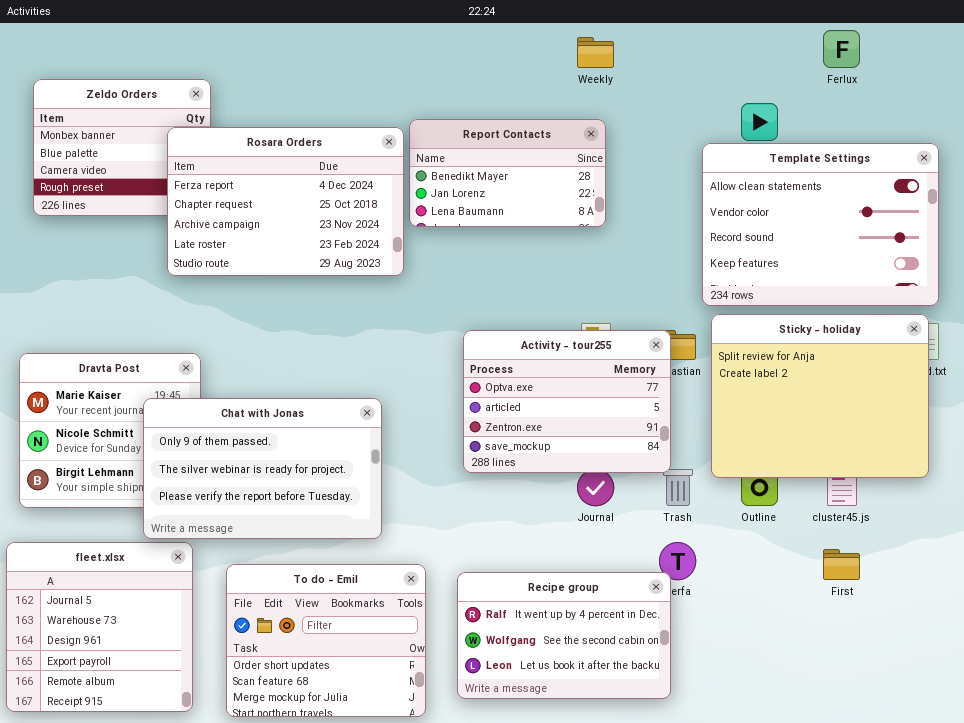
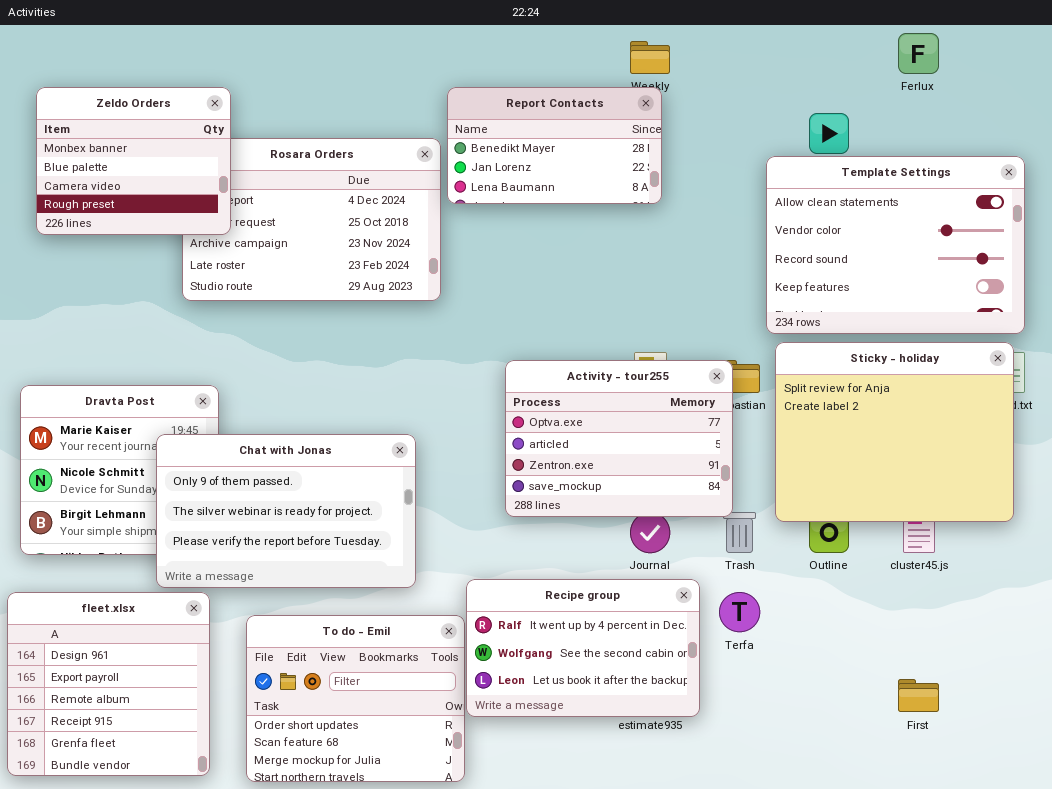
Zeldo Orders: [33,79,211,216] -> [36,87,231,235], raised
Report Contacts: [409,119,606,227] -> [447,87,662,204], moved
fleet.xlsx: [6,542,193,712] -> [7,592,210,776], scrolled down 2 rows
First: [823,549,860,580] -> [898,679,939,712], moved
Recipe group: [457,572,671,699] -> [466,579,700,717], moved

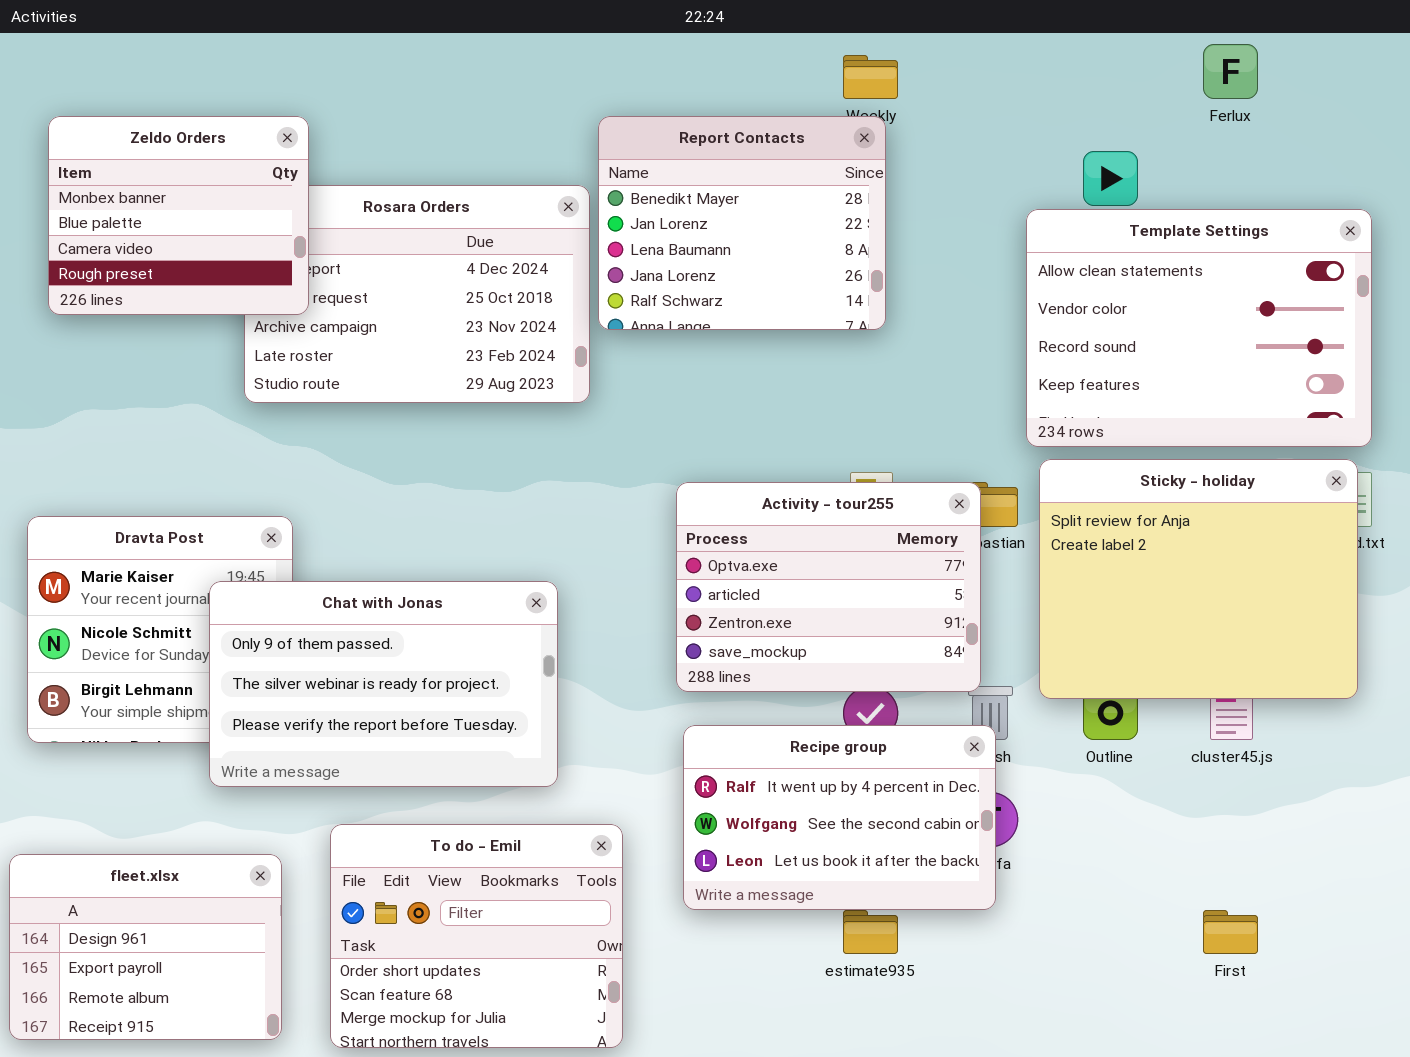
Report Contacts: [447,87,662,204] -> [598,116,886,330], resized
Recipe group: [466,579,700,717] -> [683,725,996,910], moved
fleet.xlsx: [7,592,210,776] -> [9,854,282,1040], resized

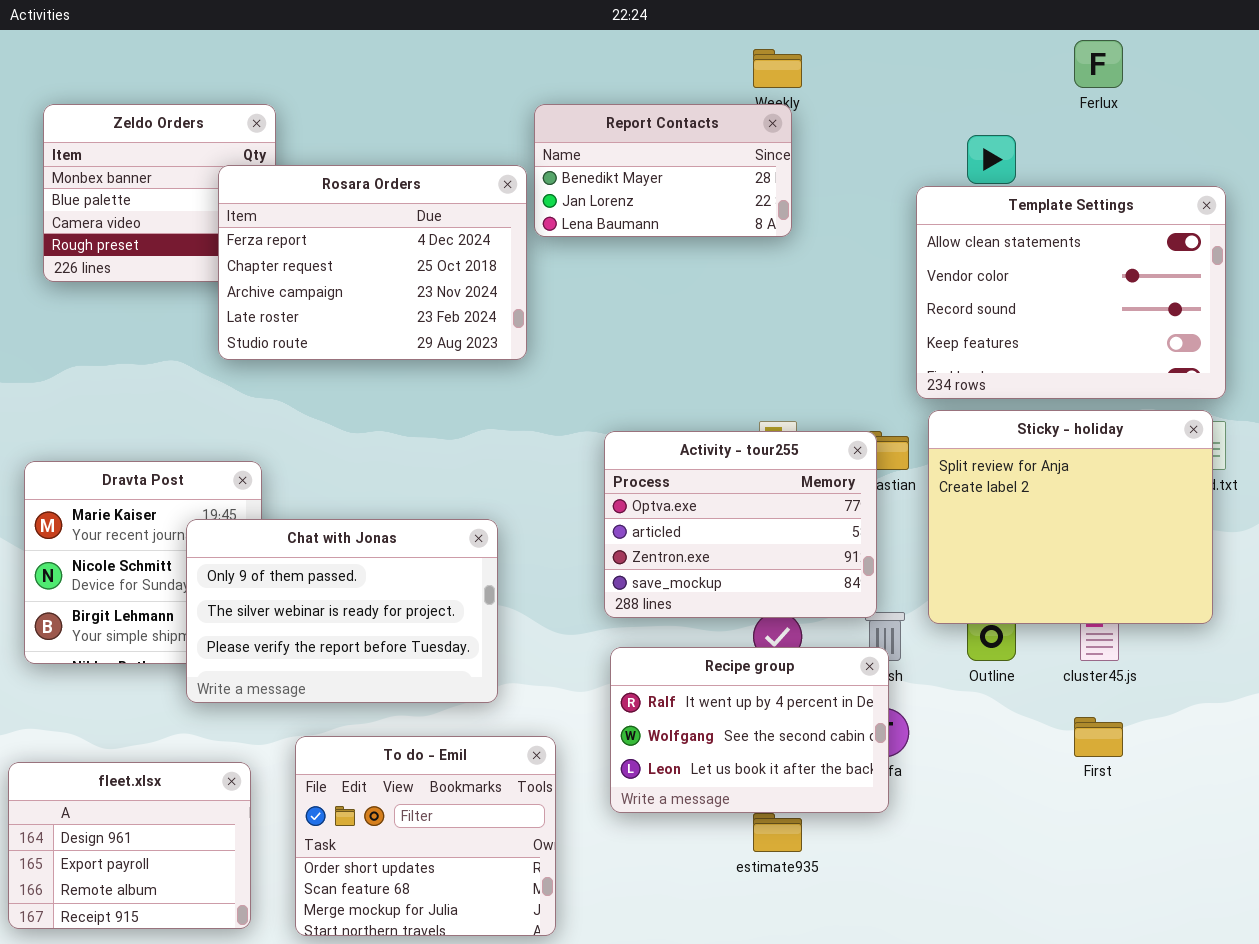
Report Contacts: [598,116,886,330] -> [534,104,792,237], resized
Rosara Orders: [244,185,590,403] -> [218,165,527,360], raised
First: [1203,910,1258,954] -> [1074,717,1123,757], moved

